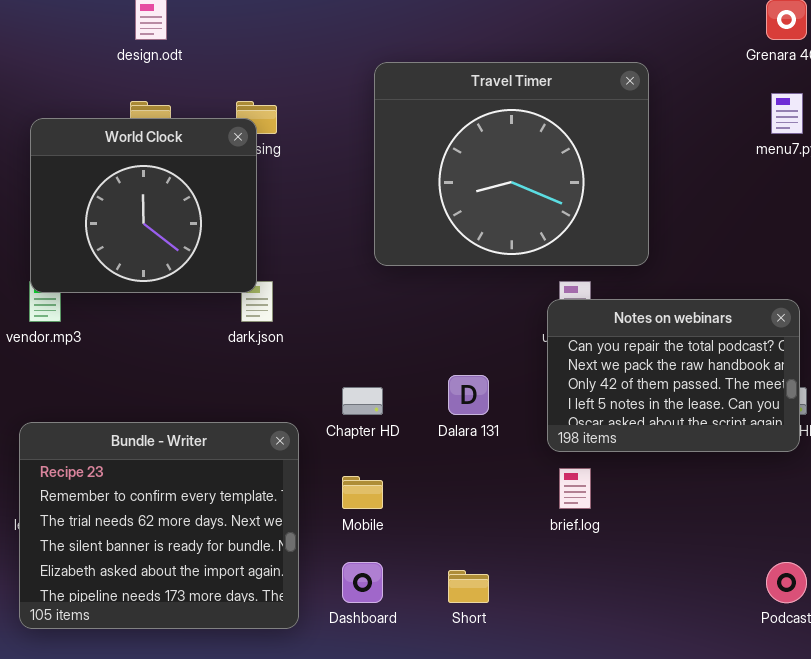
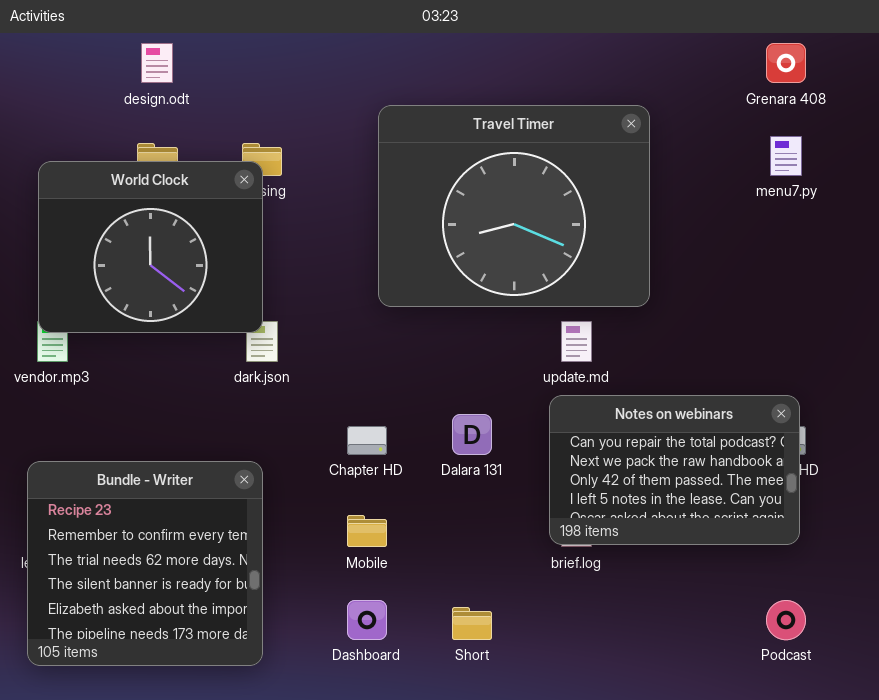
Notes on webinars: [547,299,800,452] -> [549,395,800,545], moved
Bundle - Writer: [19,422,299,629] -> [27,461,263,666], resized

